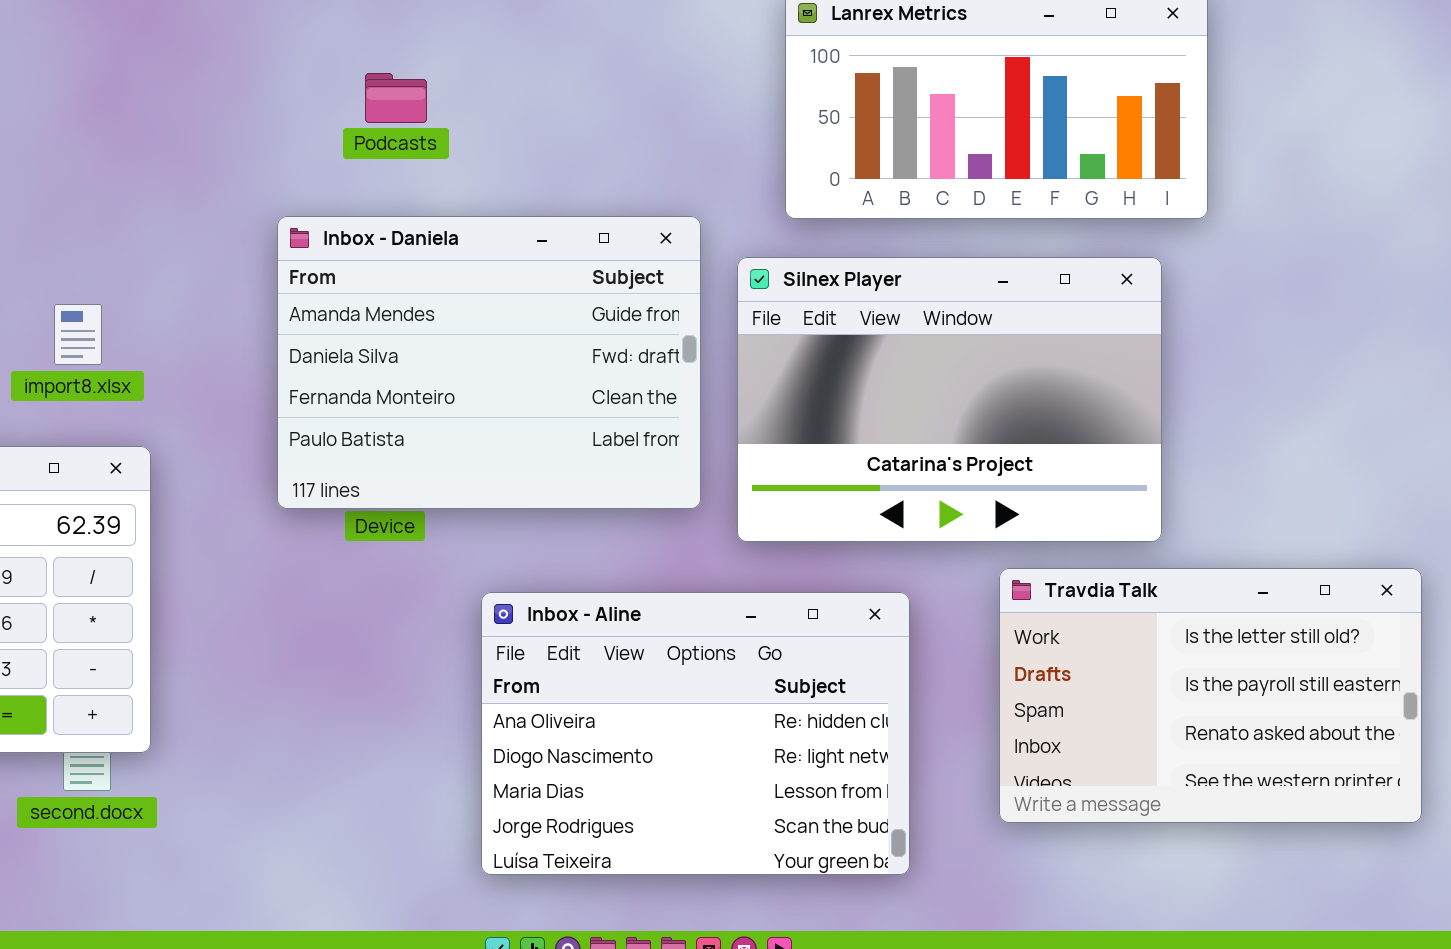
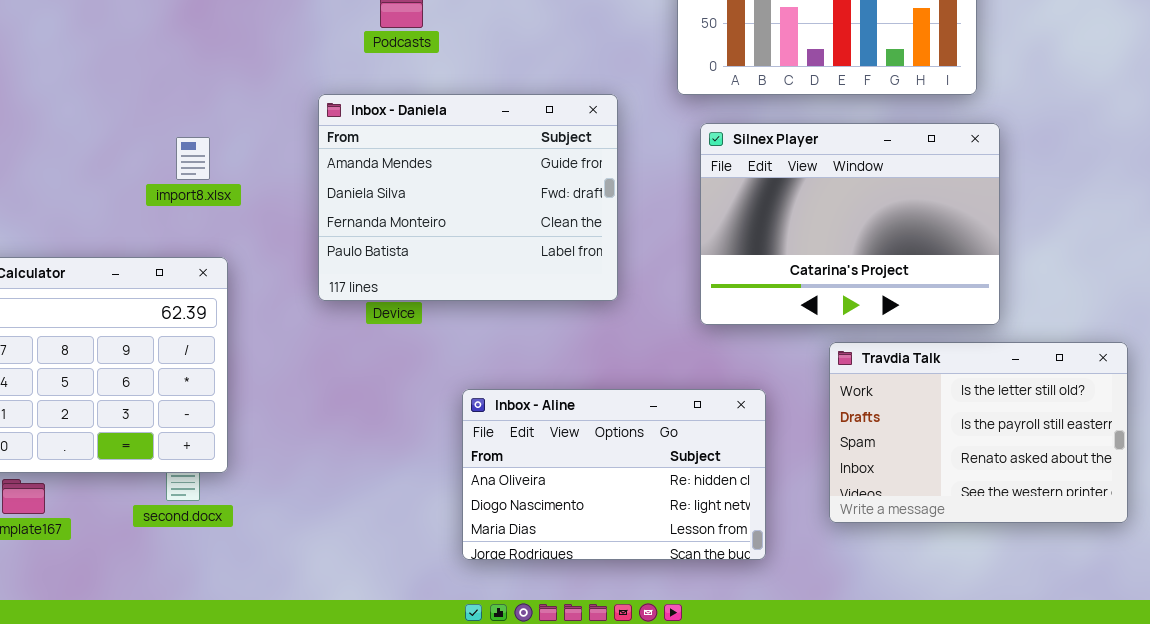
Silnex Player: [737,257,1162,542] -> [700,123,1000,325], moved
import8.xlsx: [54,304,102,365] -> [176,137,210,180], moved
Inbox - Aline: [481,592,910,875] -> [462,389,766,560], resized

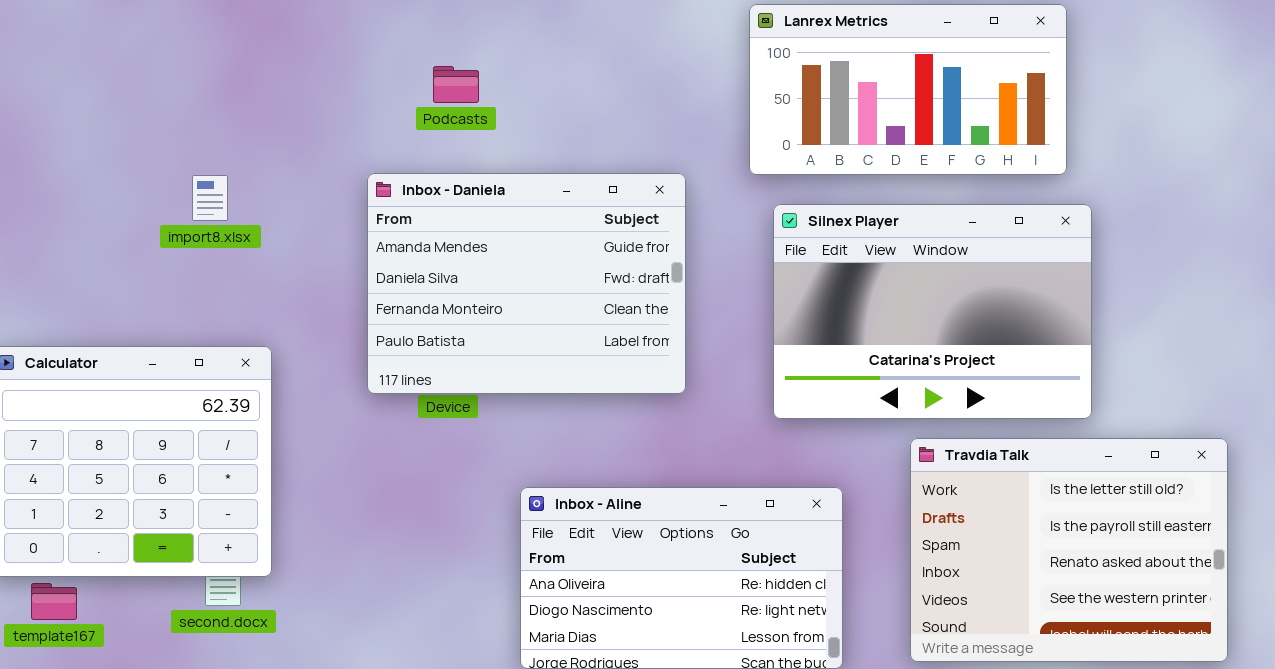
import8.xlsx: [176,137,210,180] -> [192,175,228,221], moved
Travdia Talk: [829,342,1128,523] -> [910,438,1228,662], resized

